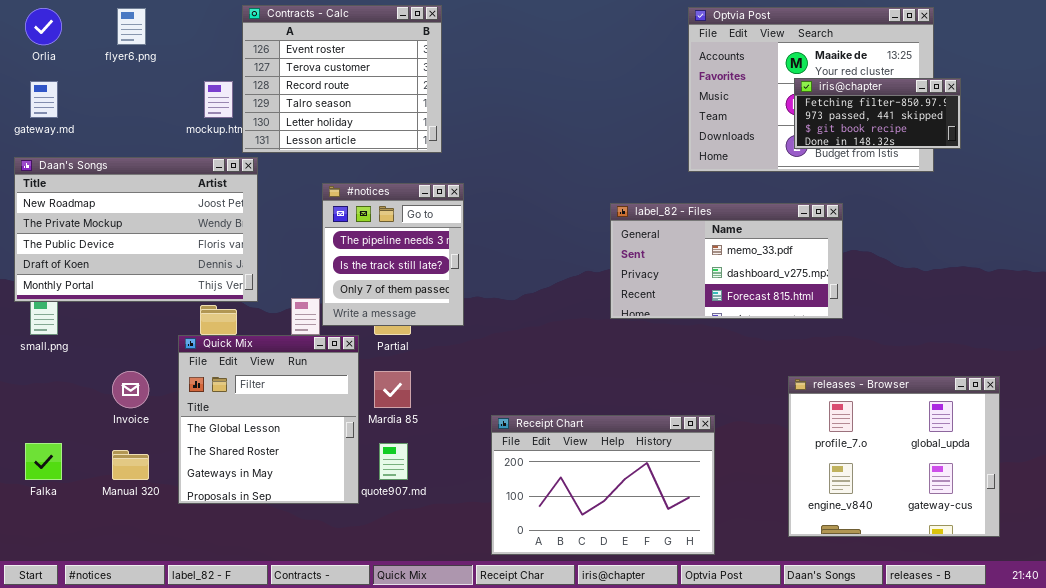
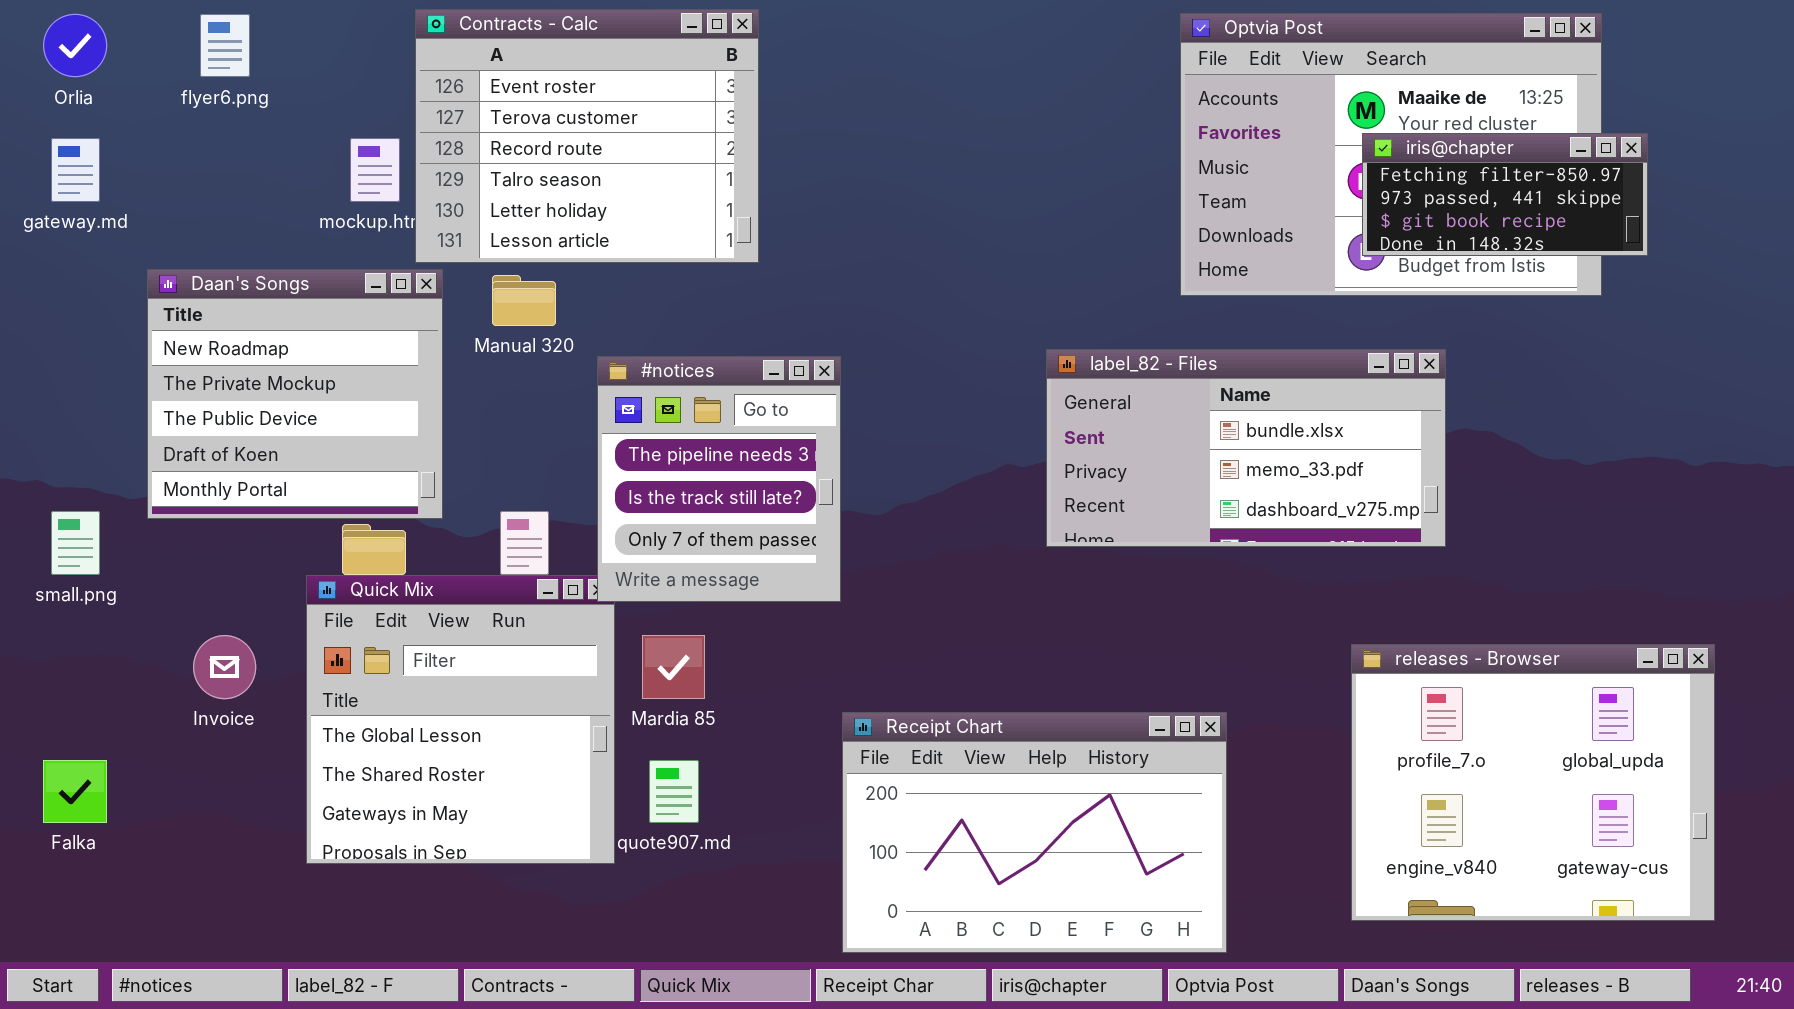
Daan's Songs: [14,157,258,302] -> [147,269,443,519], resized
#notices: [322,183,464,326] -> [597,356,841,602], moved
label_82 - Files: [610,203,843,319] -> [1046,349,1446,547], scrolled up 1 row
Manual 320: [112,450,149,480] -> [492,275,556,326], moved

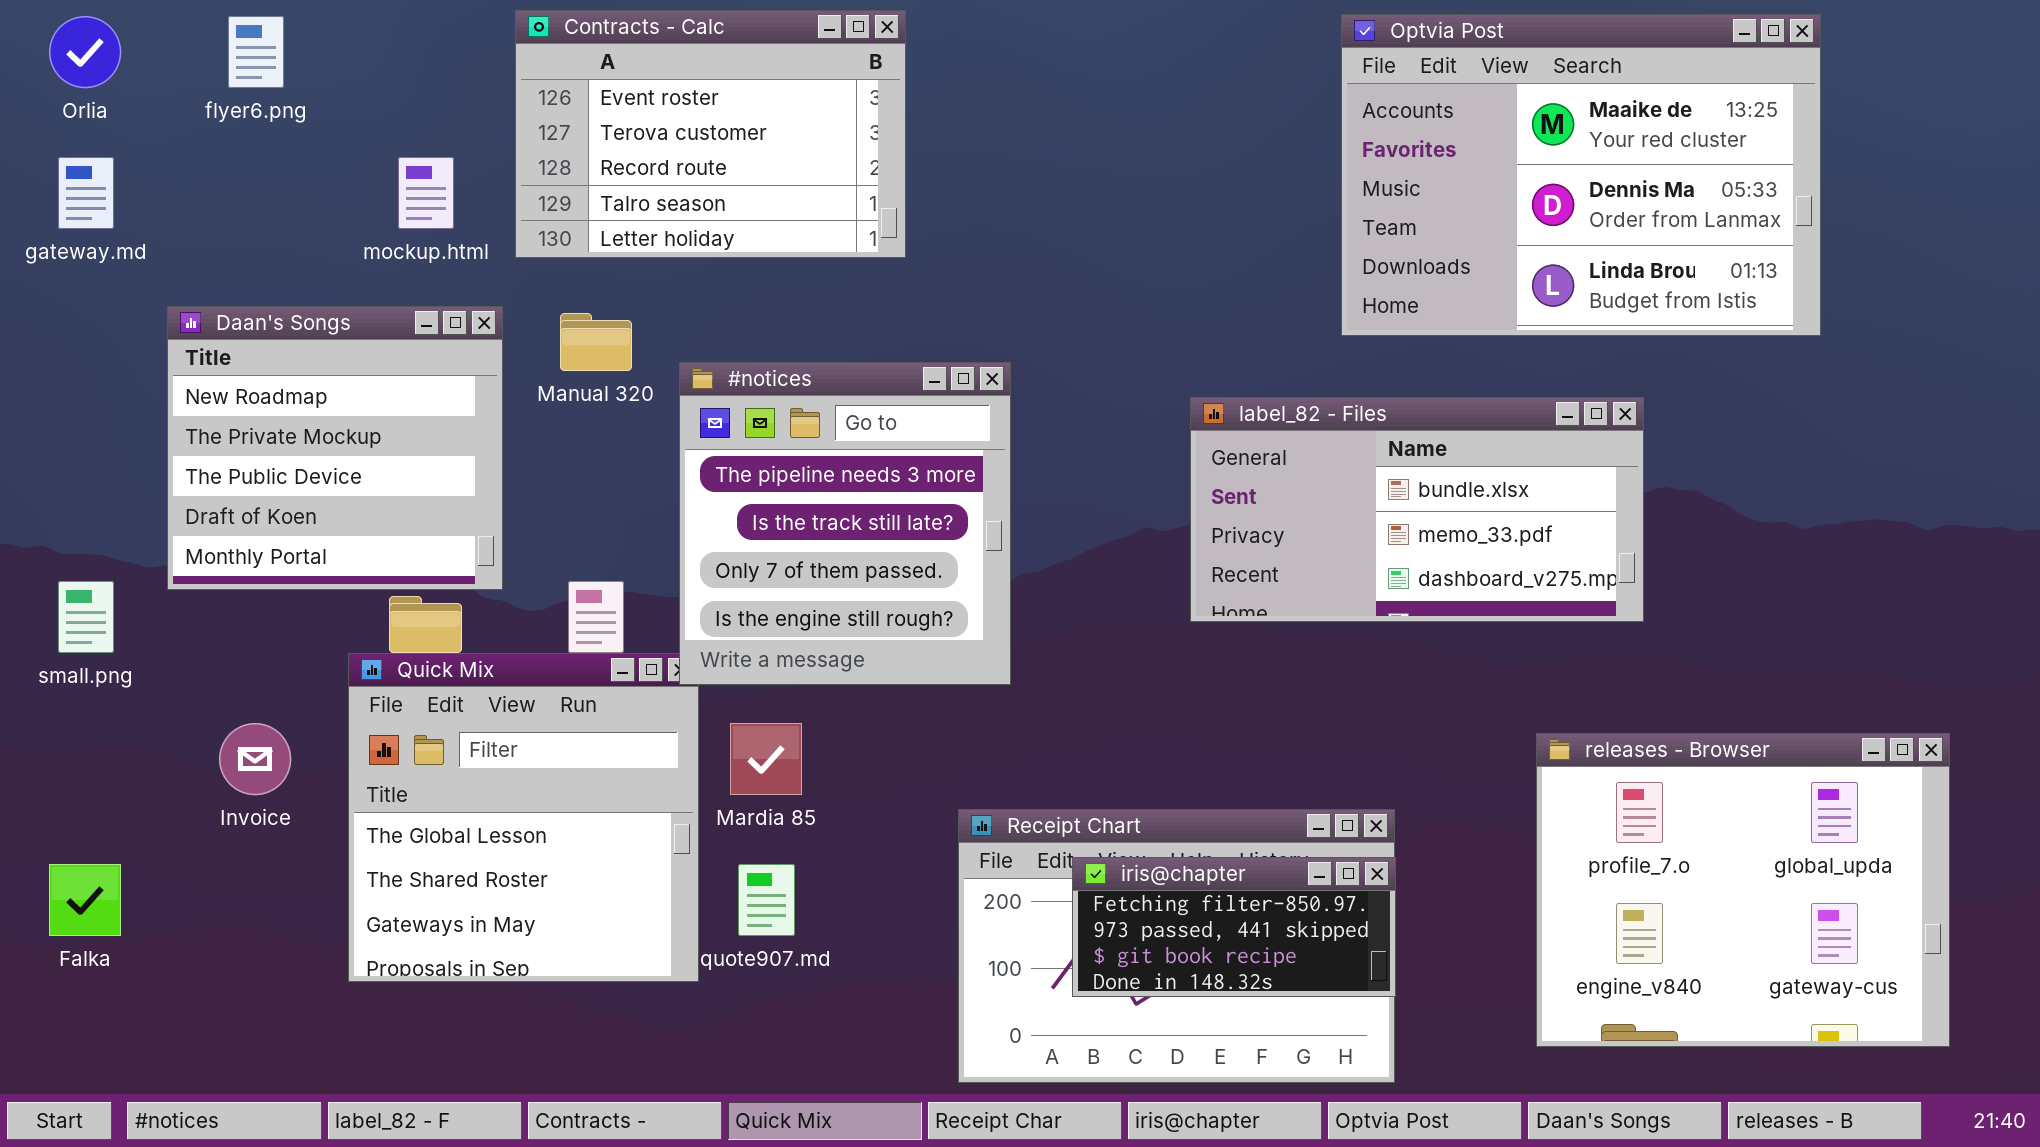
Contracts - Calc: [415,9,759,263] -> [515,10,906,258], moved, resized
iris@chapter: [1362,133,1648,256] -> [1072,857,1396,997], moved
#notices: [597,356,841,602] -> [679,362,1011,685], resized

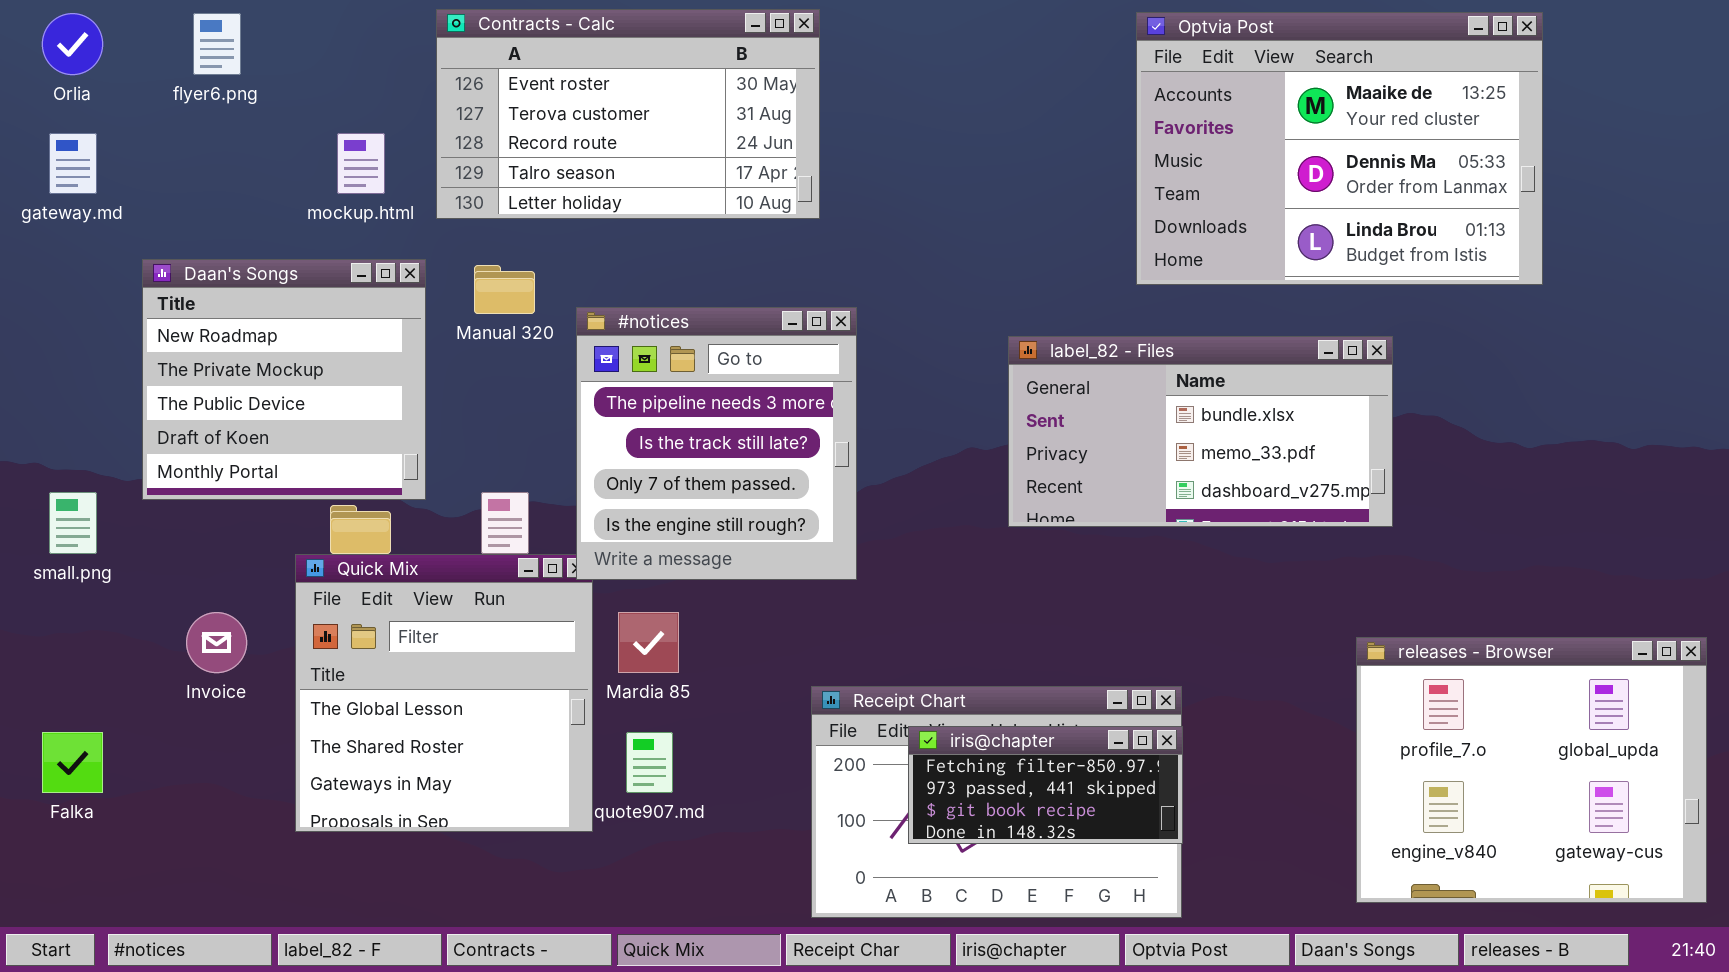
Contracts - Calc: [515,10,906,258] -> [436,9,820,219], resized
releases - Browser: [1536,733,1950,1047] -> [1356,637,1707,903], moved

